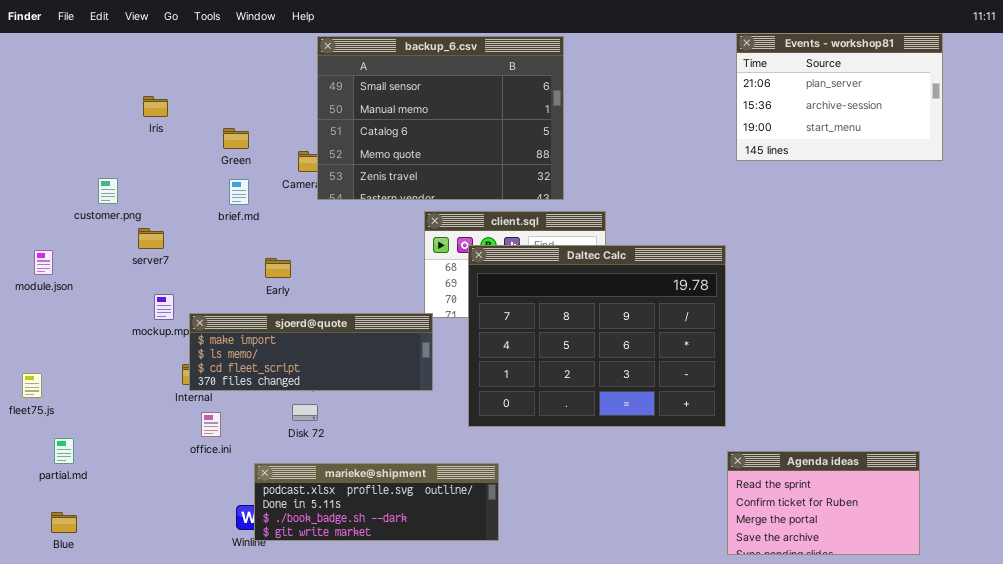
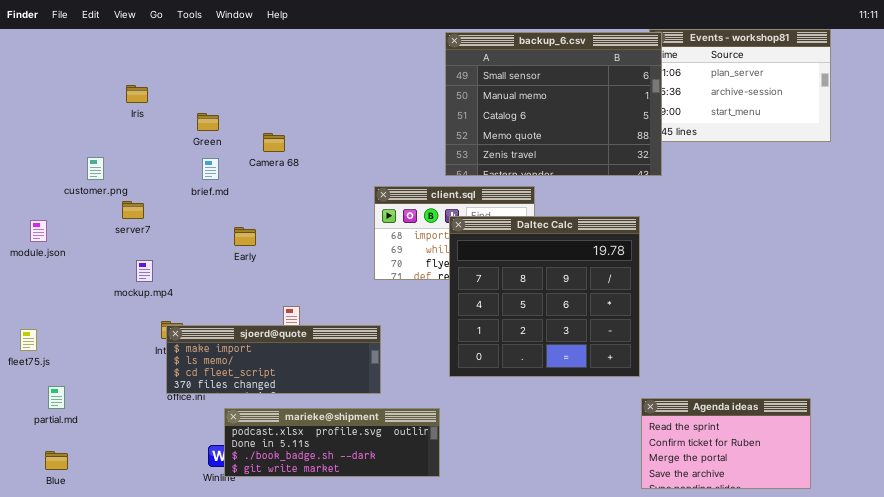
backup_6.csv: [317,36,564,200] -> [445,32,662,176], moved
Daltec Calc: [468,245,726,427] -> [449,216,640,377], resized
sjoerd@quote: [189,313,433,391] -> [166,325,381,394], moved

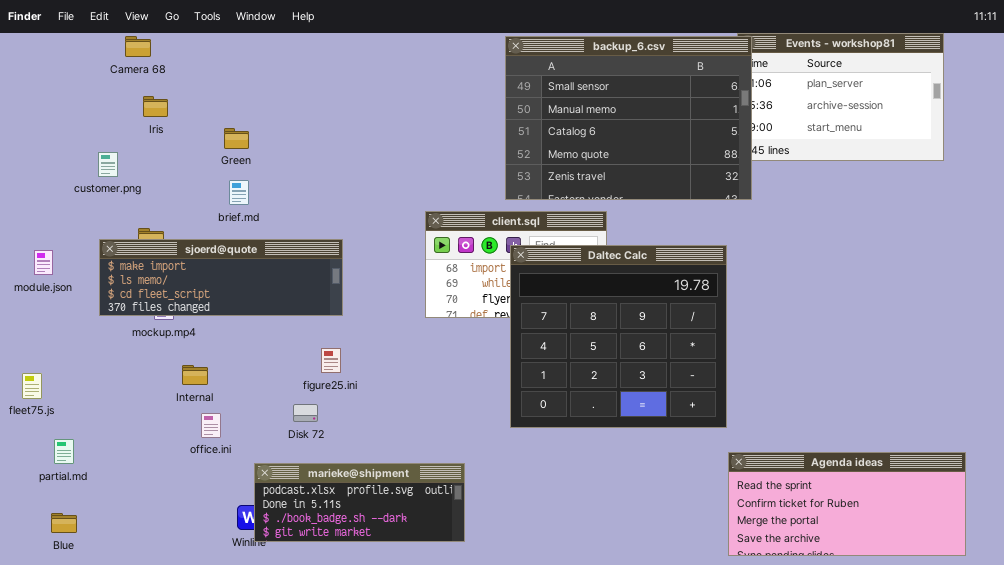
Camera 68: [263,133,285,152] -> [125,36,151,57], moved
customer.png: [87,157,104,180] -> [98,152,118,177], moved
sjoerd@quote: [166,325,381,394] -> [99,239,343,316], moved
Agenda ideas: [641,398,811,489] -> [728,452,966,556], resized
marieke@shipment: [224,408,440,477] -> [254,463,465,542], resized

